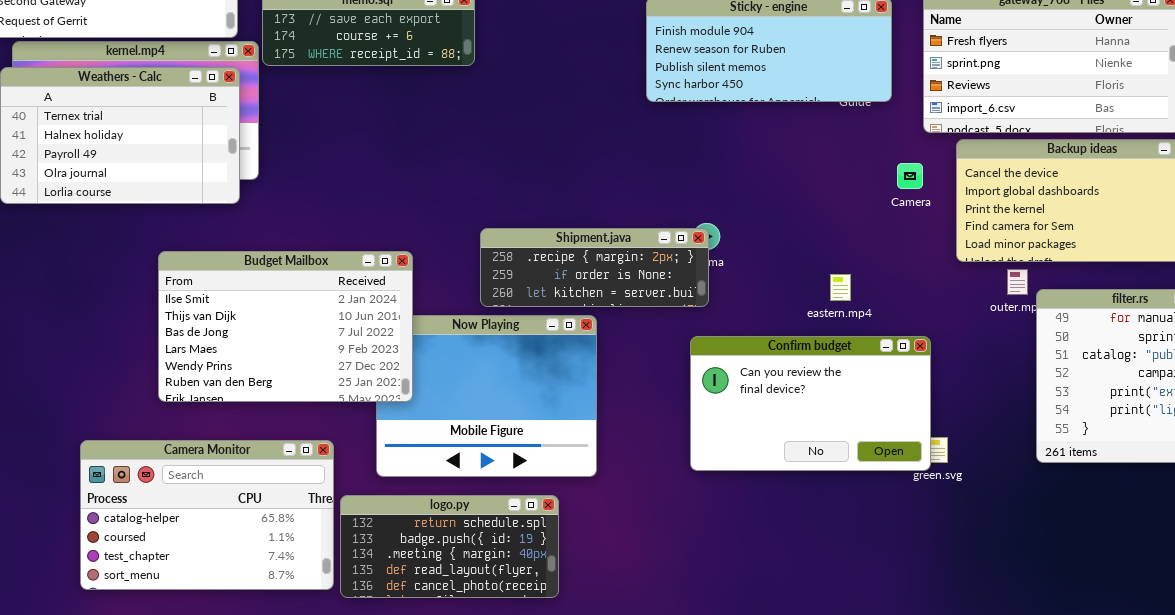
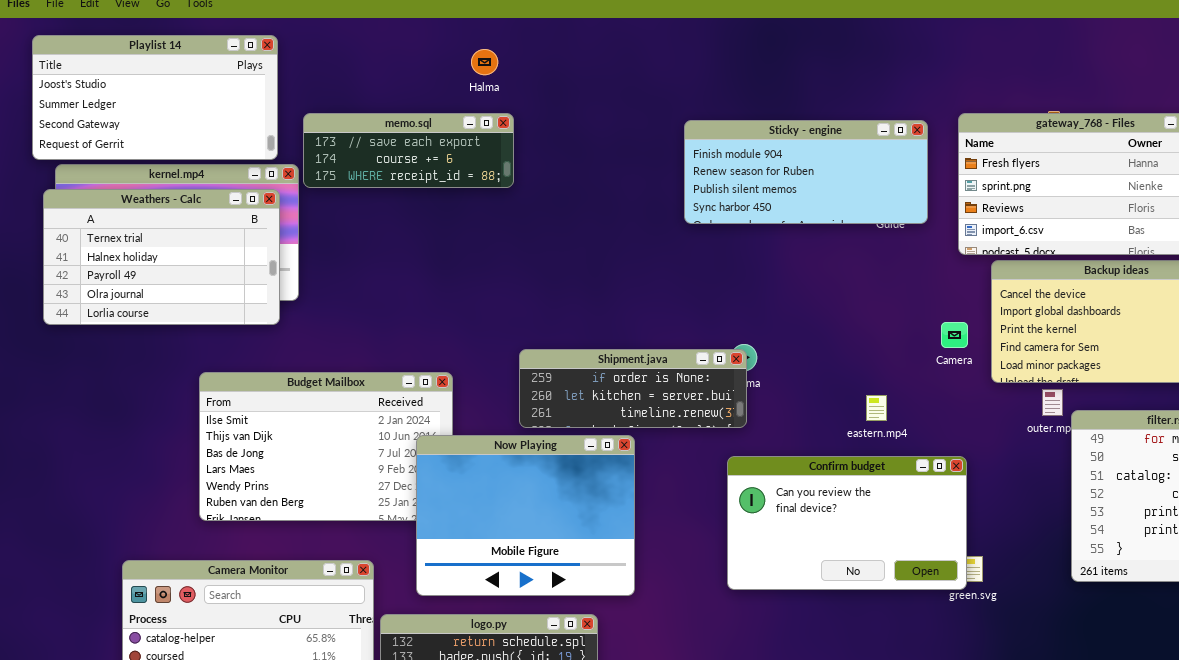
Camera: [897,163,923,189] -> [941,322,968,348], moved
Shipment.java: [480,228,709,307] -> [519,349,747,428], scrolled down 1 row
Now Playing: [376,315,597,477] -> [416,435,635,596], raised

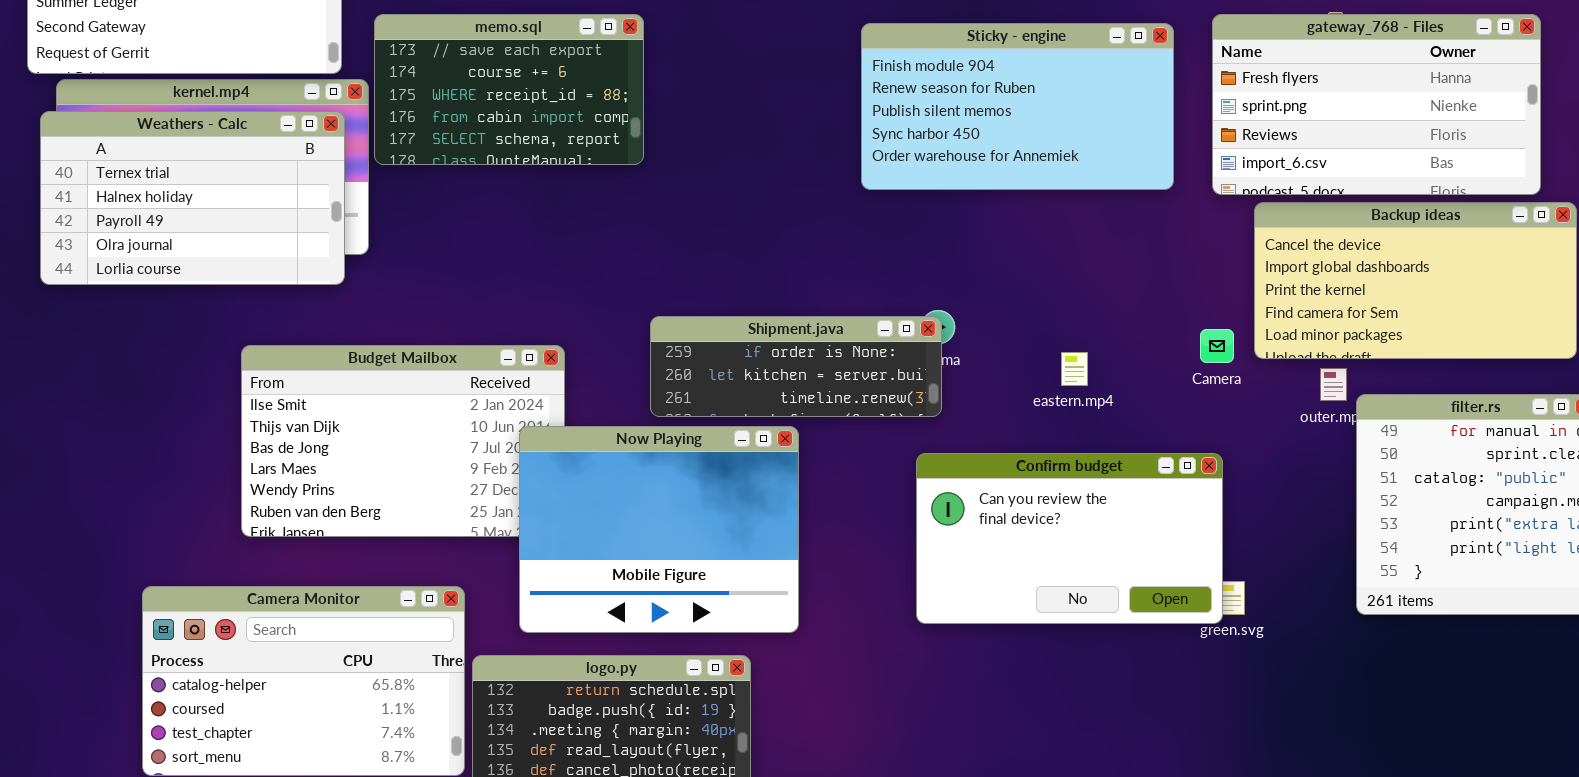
memo.sql: [303,113,514,188] -> [374,14,644,165], resized
Sticky - engine: [684,120,928,224] -> [861,23,1174,190], resized
Camera: [941,322,968,348] -> [1200,329,1234,363], moved
eastern.mp4: [866,395,887,421] -> [1061,352,1088,386], moved

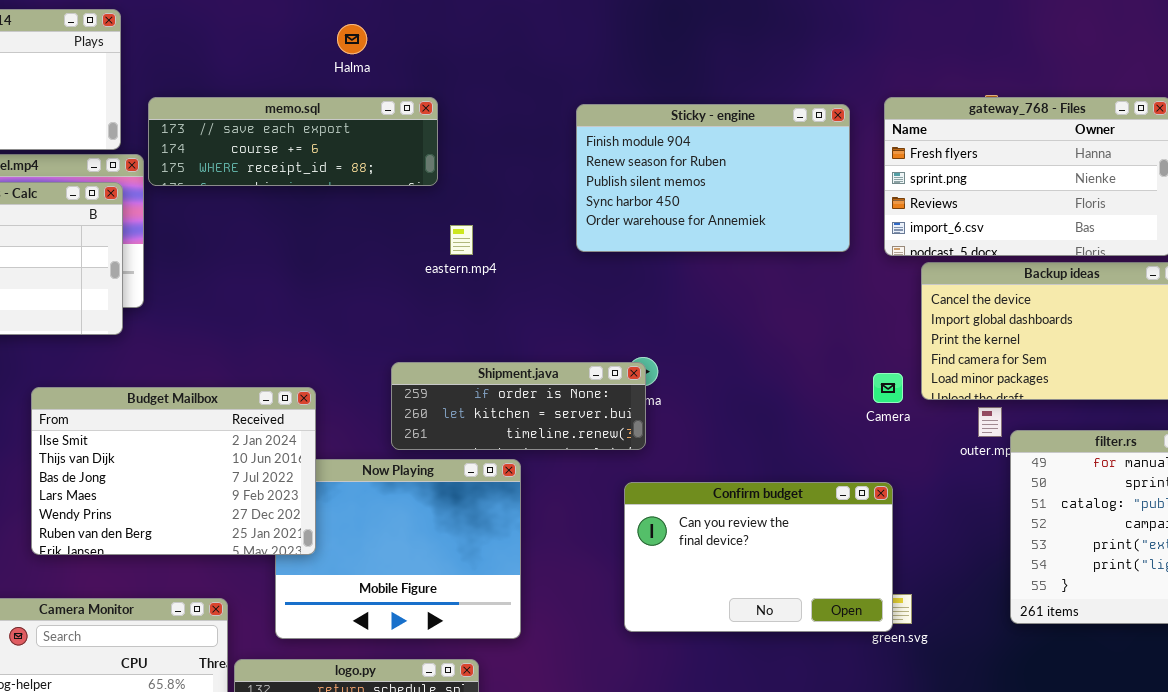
memo.sql: [374,14,644,165] -> [148,97,438,186], resized
Budget Mailbox: [241,345,565,537] -> [31,387,316,555], raised
eastern.mp4: [1061,352,1088,386] -> [450,225,473,255], moved

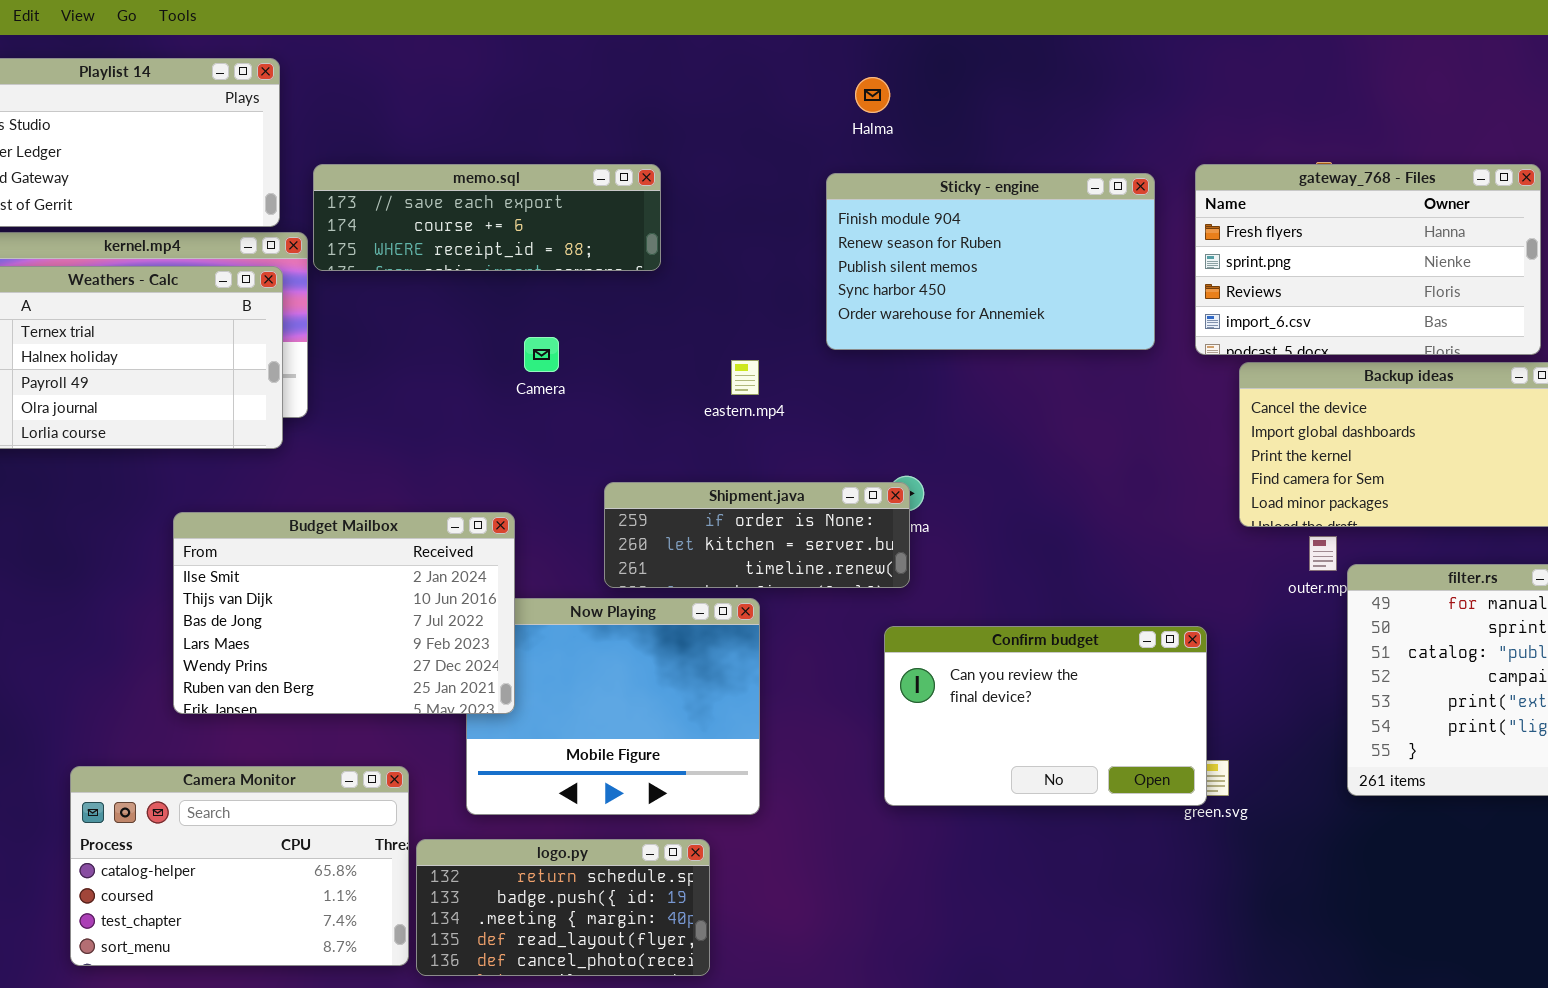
Halma: [337,24,367,54] -> [855,77,890,113], moved
eastern.mp4: [450,225,473,255] -> [731,360,759,395], moved
Camera: [873,373,903,403] -> [524,337,559,372], moved

